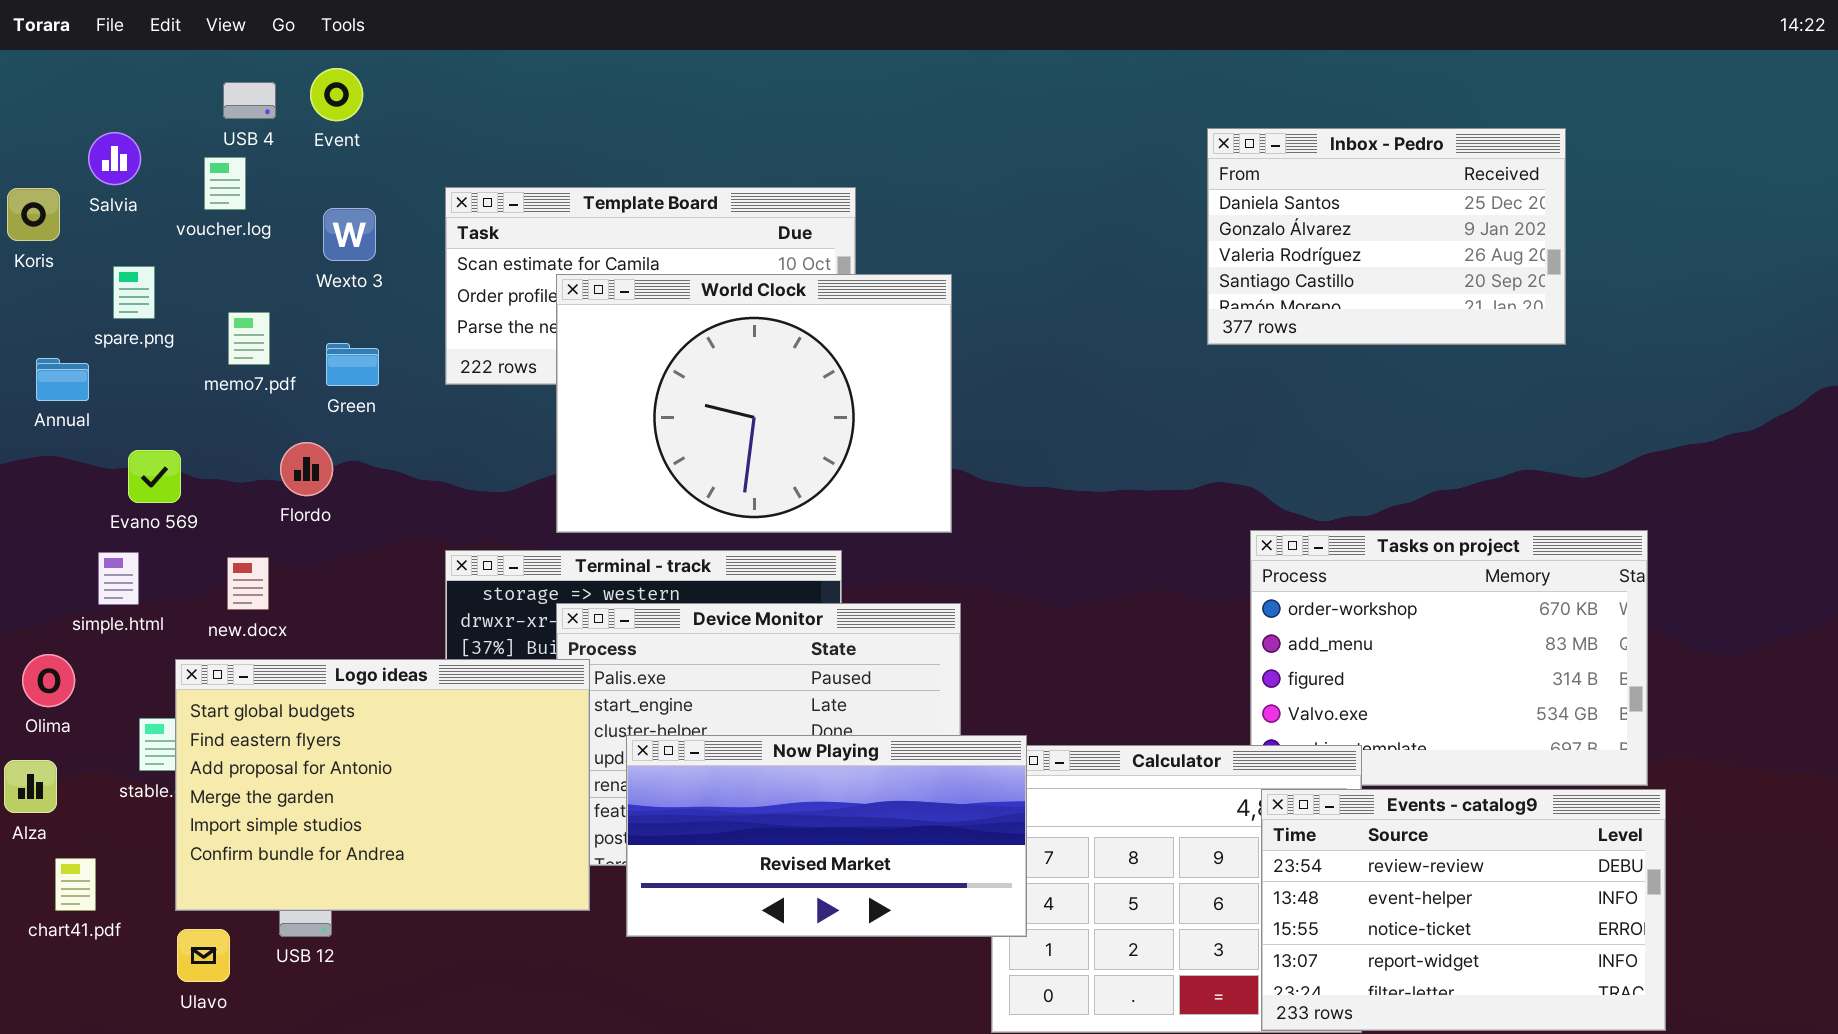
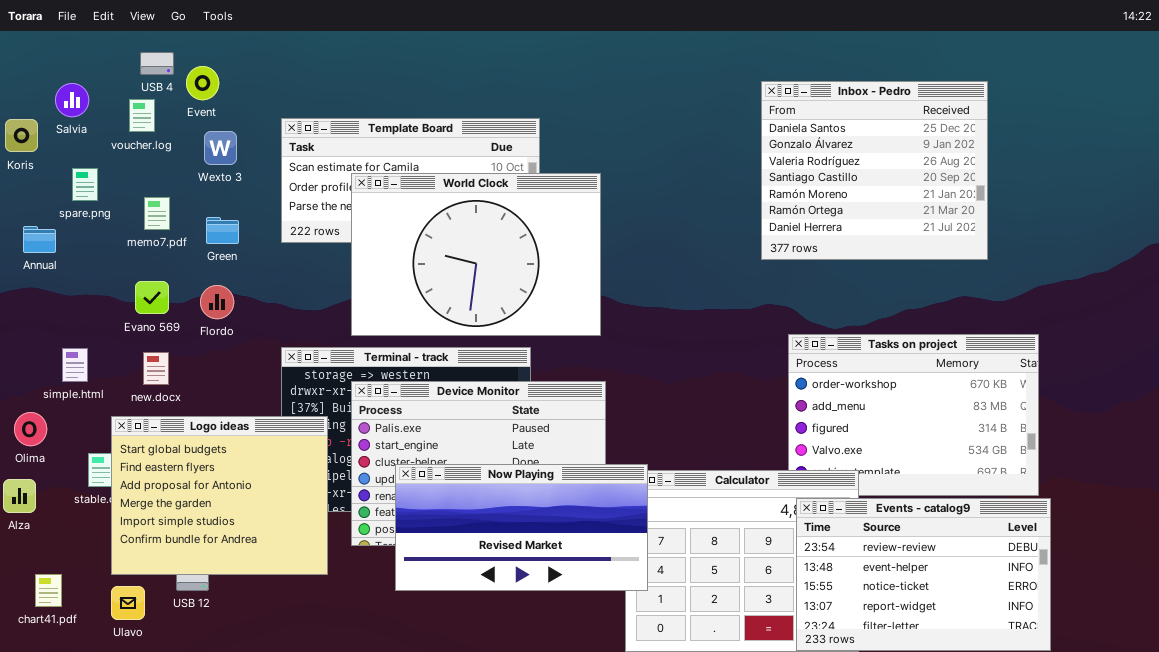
Event: [310,68,363,121] -> [186,66,219,100], moved
Inbox - Pedro: [1207,128,1566,345] -> [761,81,988,260], resized
Flordo: [280,442,333,496] -> [200,285,234,319], moved
Evano 569: [128,450,181,503] -> [135,281,169,314], moved
Logo ideas: [175,659,590,911] -> [111,416,328,575], resized
chart41.pdf: [55,858,96,911] -> [35,574,62,607], moved

